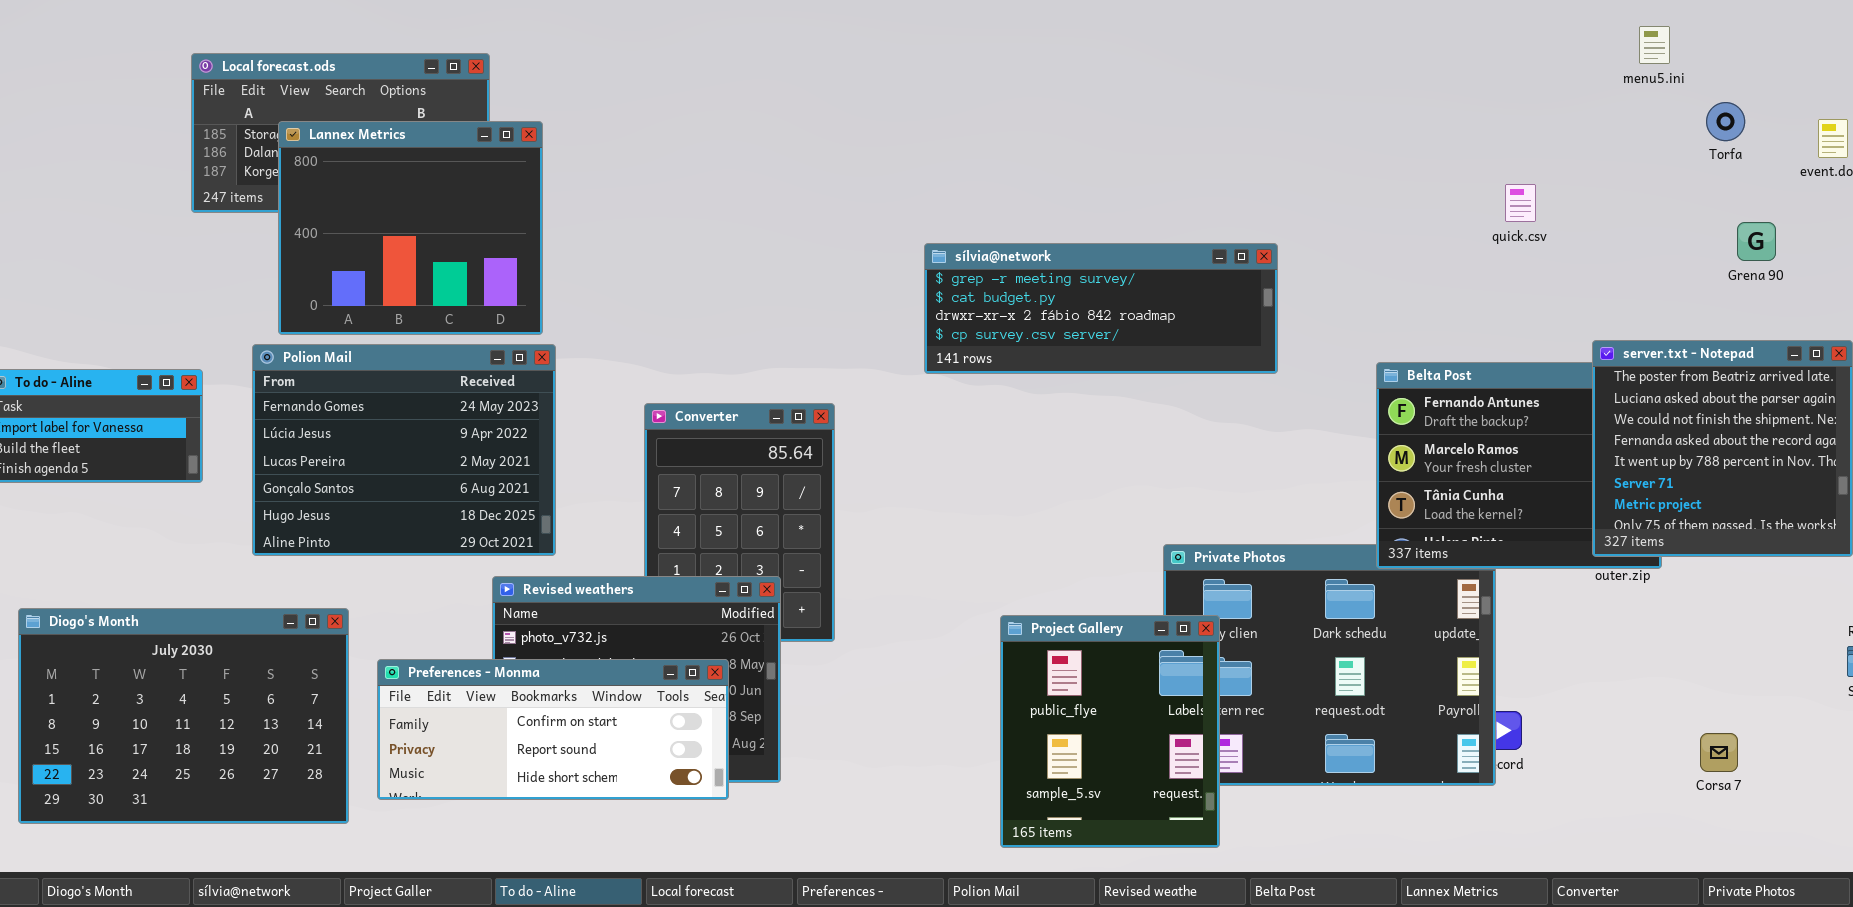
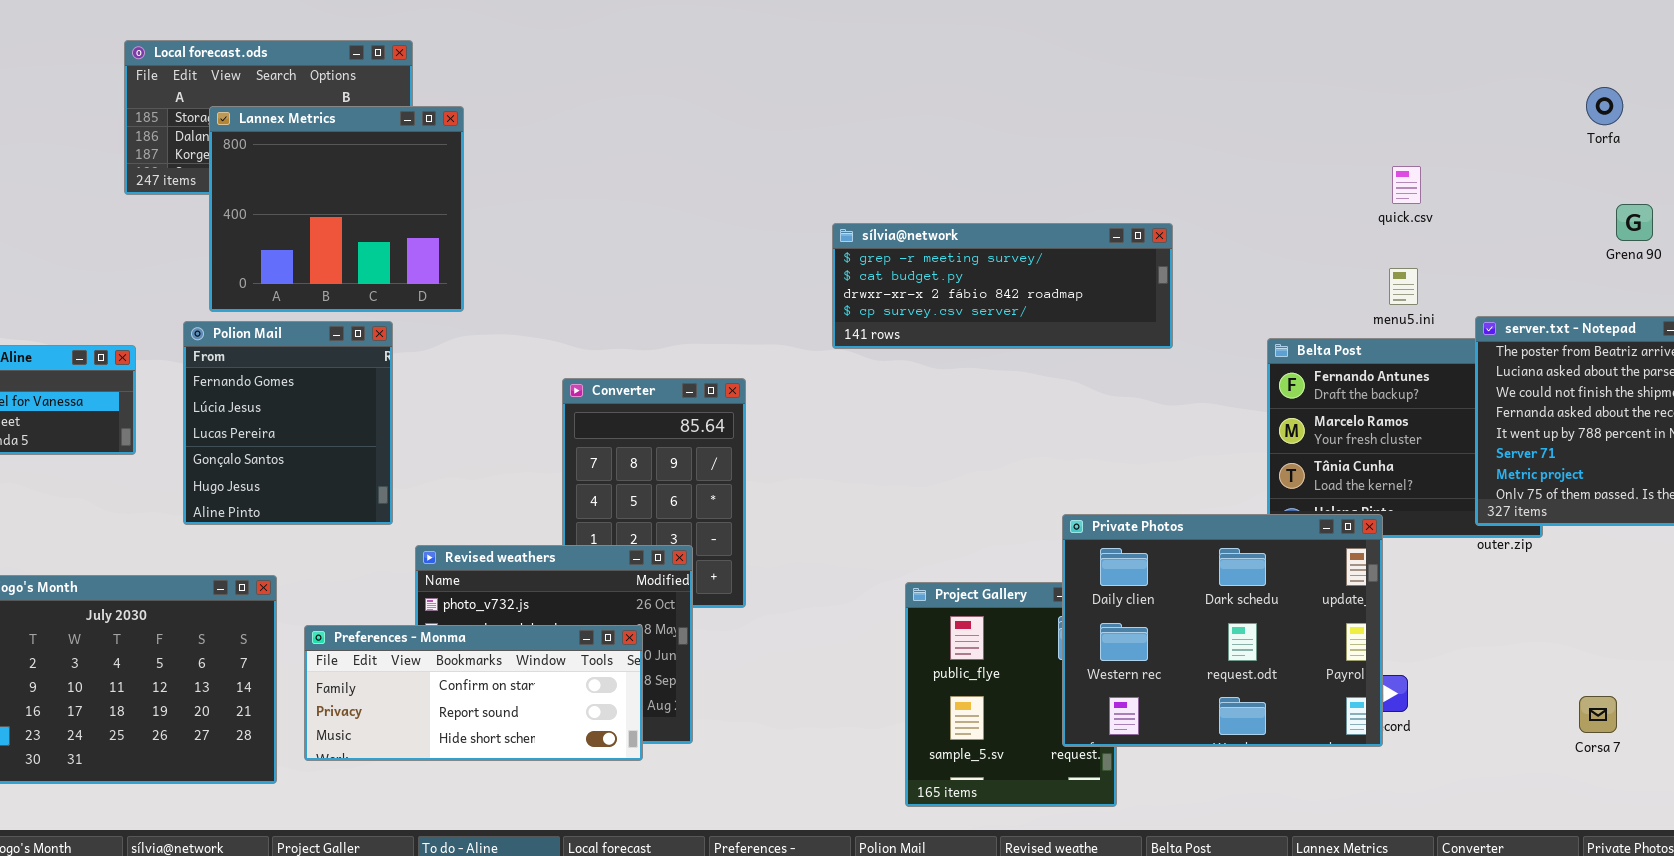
menu5.ini: [1639,26,1670,64] -> [1389,268,1418,305], moved
Polion Mail: [252,344,556,556] -> [183,321,393,525], resized
Private Photos: [1163,544,1496,786] -> [1062,514,1383,747], raised

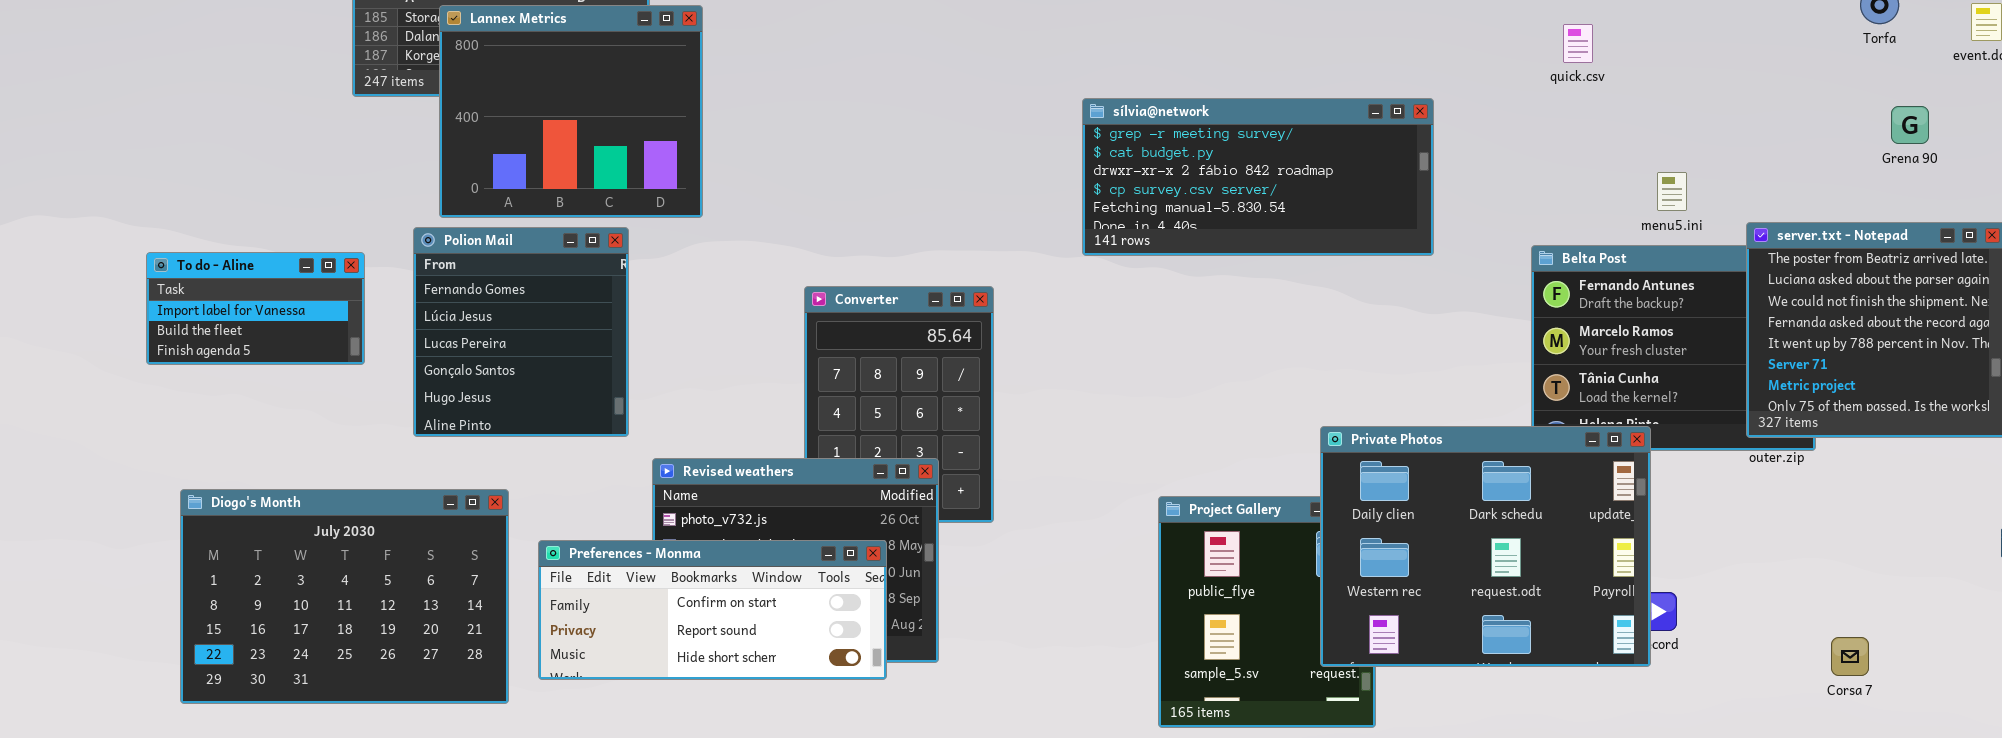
quick.csv: [1392,166,1421,204] -> [1563,24,1593,63], moved
sílvia@network: [832,223,1173,349] -> [1082,98,1434,256], resized
Corsa 7: [1579,696,1617,733] -> [1831,637,1869,676], moved

